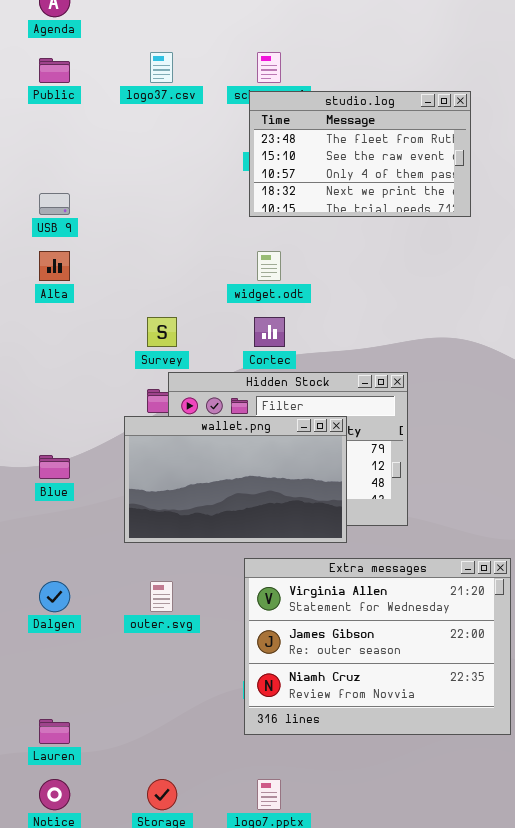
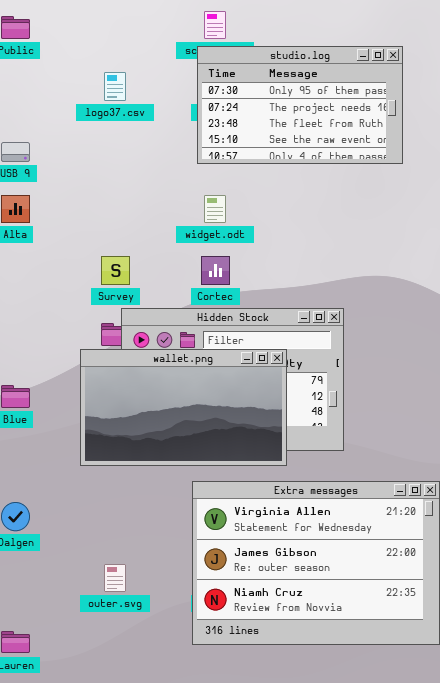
logo37.csv: [150,52,173,83] -> [104,72,126,101], moved
studio.log: [249,91,471,217] -> [197,46,403,164], scrolled up 2 rows
outer.svg: [150,581,173,612] -> [104,564,126,592], moved

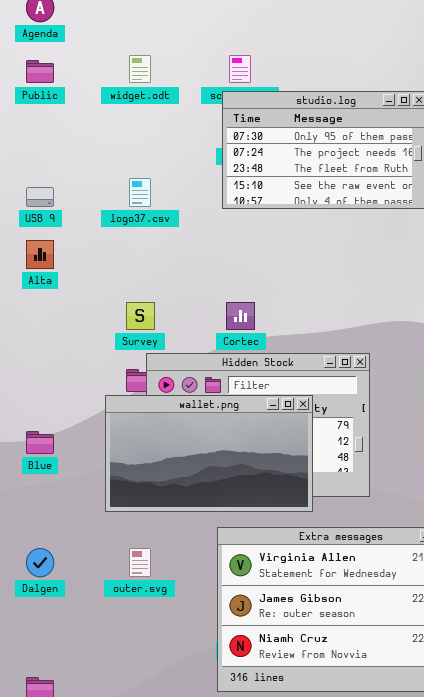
logo37.csv: [104,72,126,101] -> [129,178,151,207], moved
widget.odt: [204,195,226,223] -> [129,55,151,83], moved
outer.svg: [104,564,126,592] -> [129,548,151,577], moved

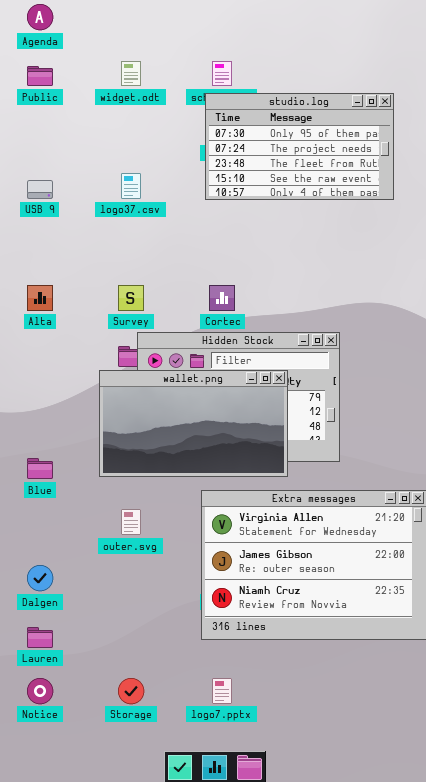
Alta: [26,240,54,269] -> [27,285,53,311], moved
Blue: [26,431,54,454] -> [27,458,53,479], moved
Dalgen: [26,548,54,577] -> [27,565,53,591], moved

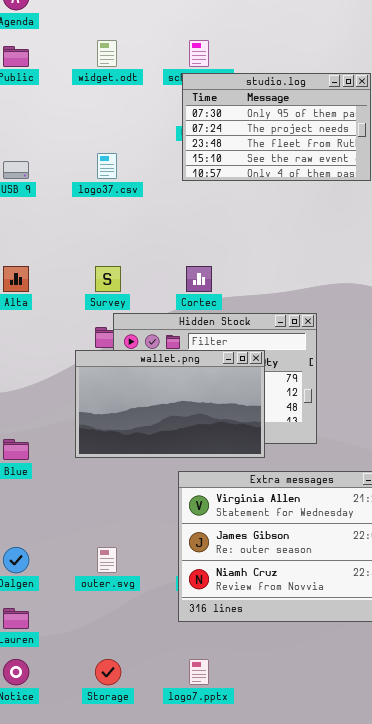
outer.svg: [121,509,141,535] -> [97,547,117,573], moved

